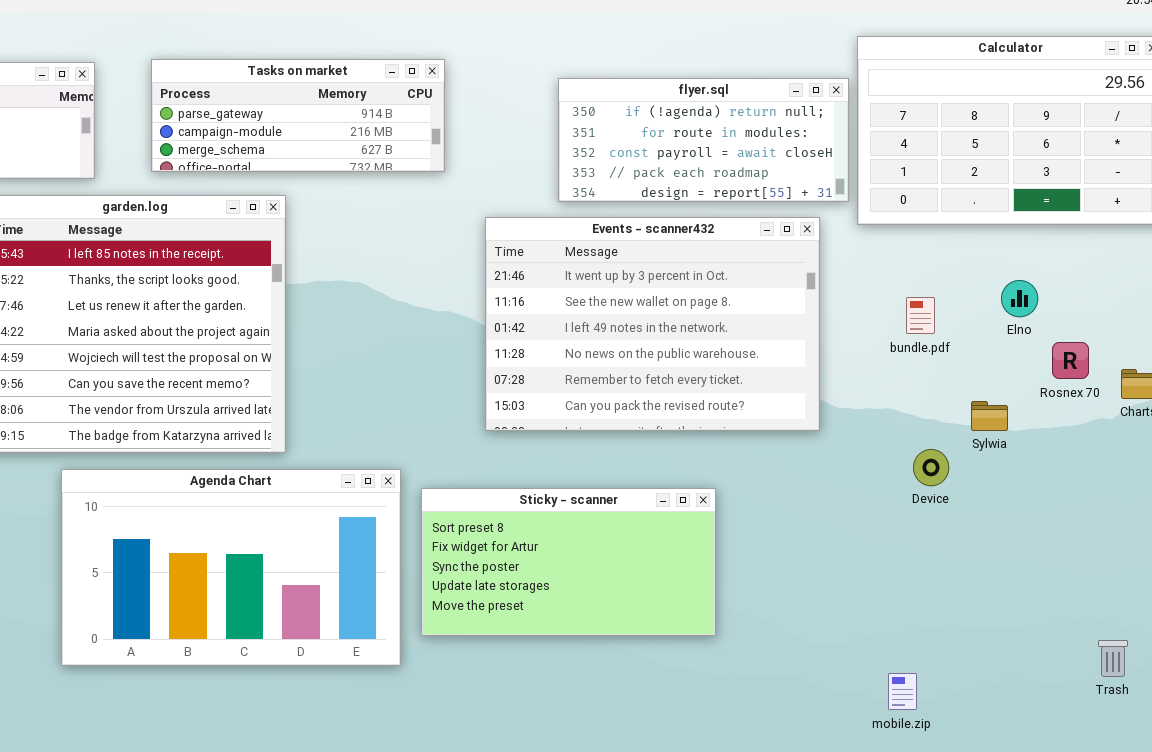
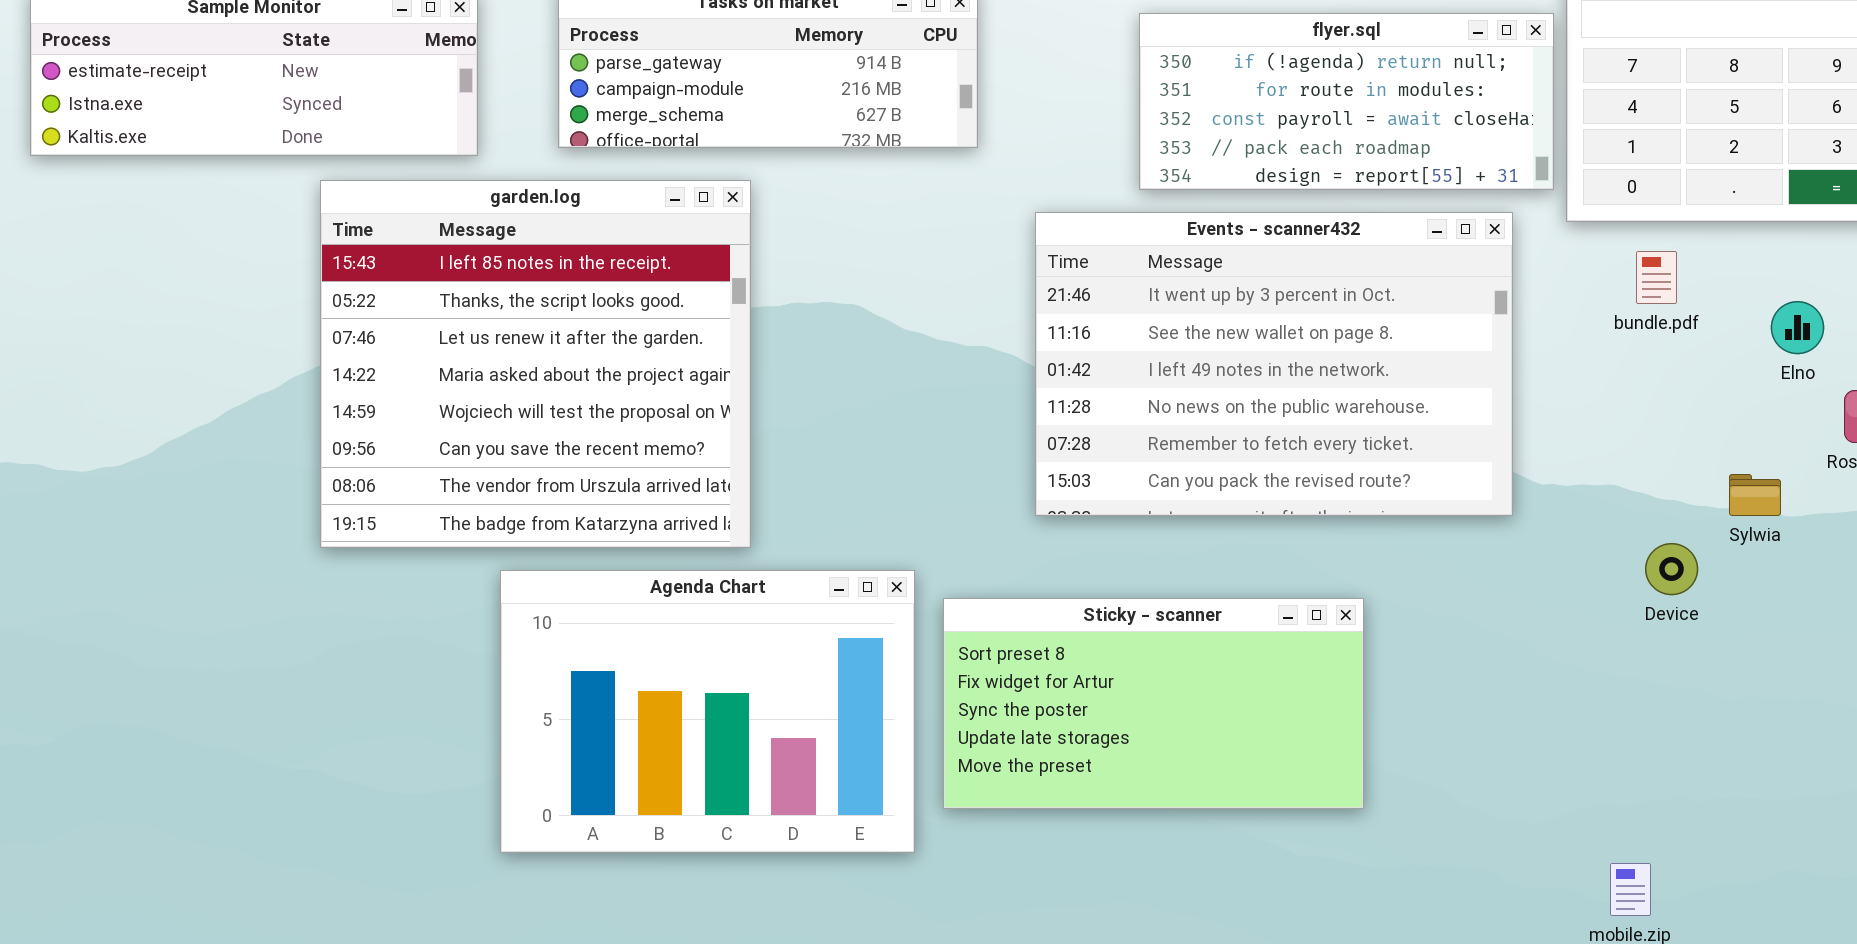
bundle.pdf: [906,297,935,334] -> [1636,251,1677,304], moved
Agenda Chart: [61,469,401,666] -> [500,570,915,853], resized

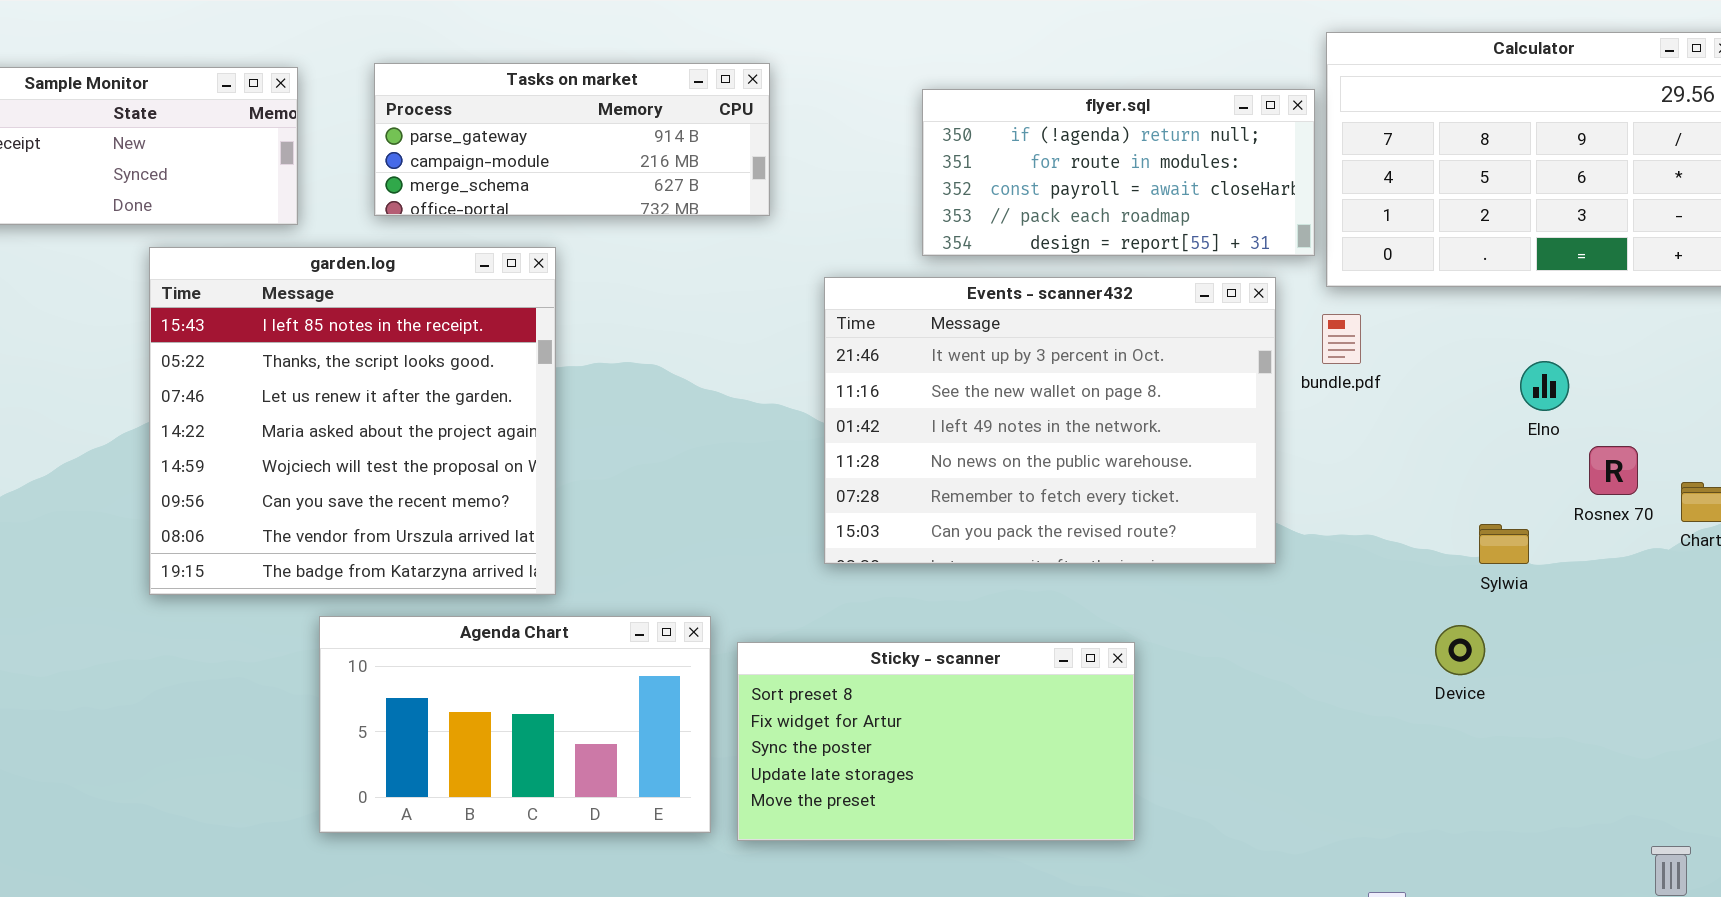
bundle.pdf: [1636,251,1677,304] -> [1322,314,1361,364], moved
Device: [1645,543,1698,595] -> [1435,625,1485,675], moved
Agenda Chart: [500,570,915,853] -> [319,616,711,833], resized

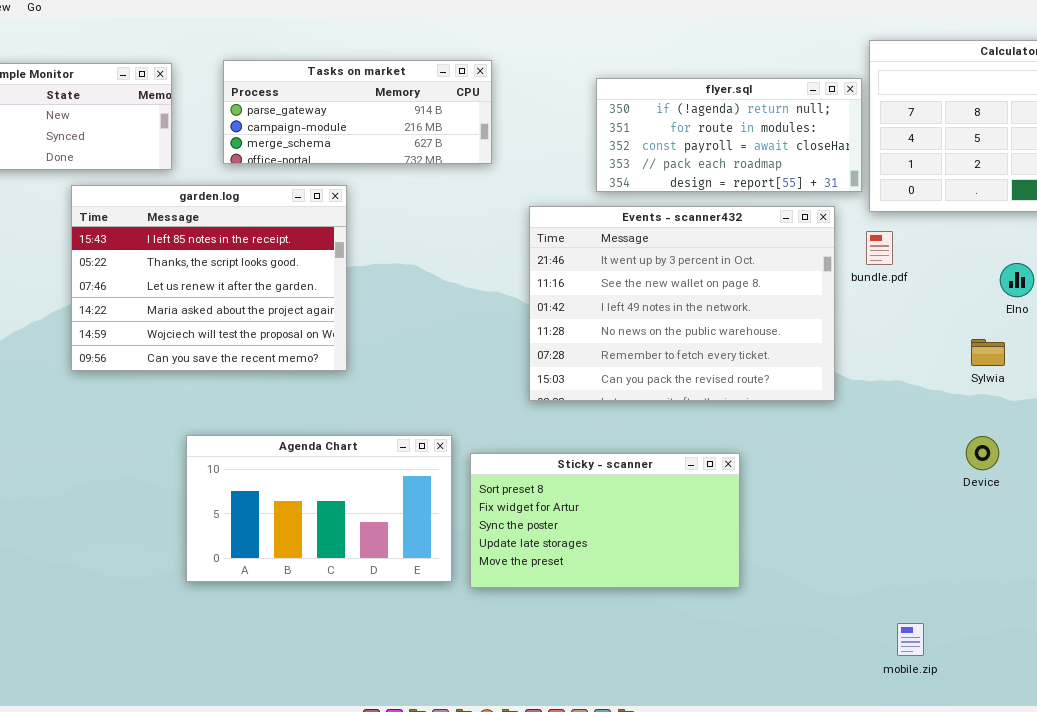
garden.log: [149,247,556,595] -> [71,185,347,371], resized
Sylwia: [1479,524,1529,564] -> [971,339,1005,366], moved
Device: [1435,625,1485,675] -> [966,436,999,470], moved

